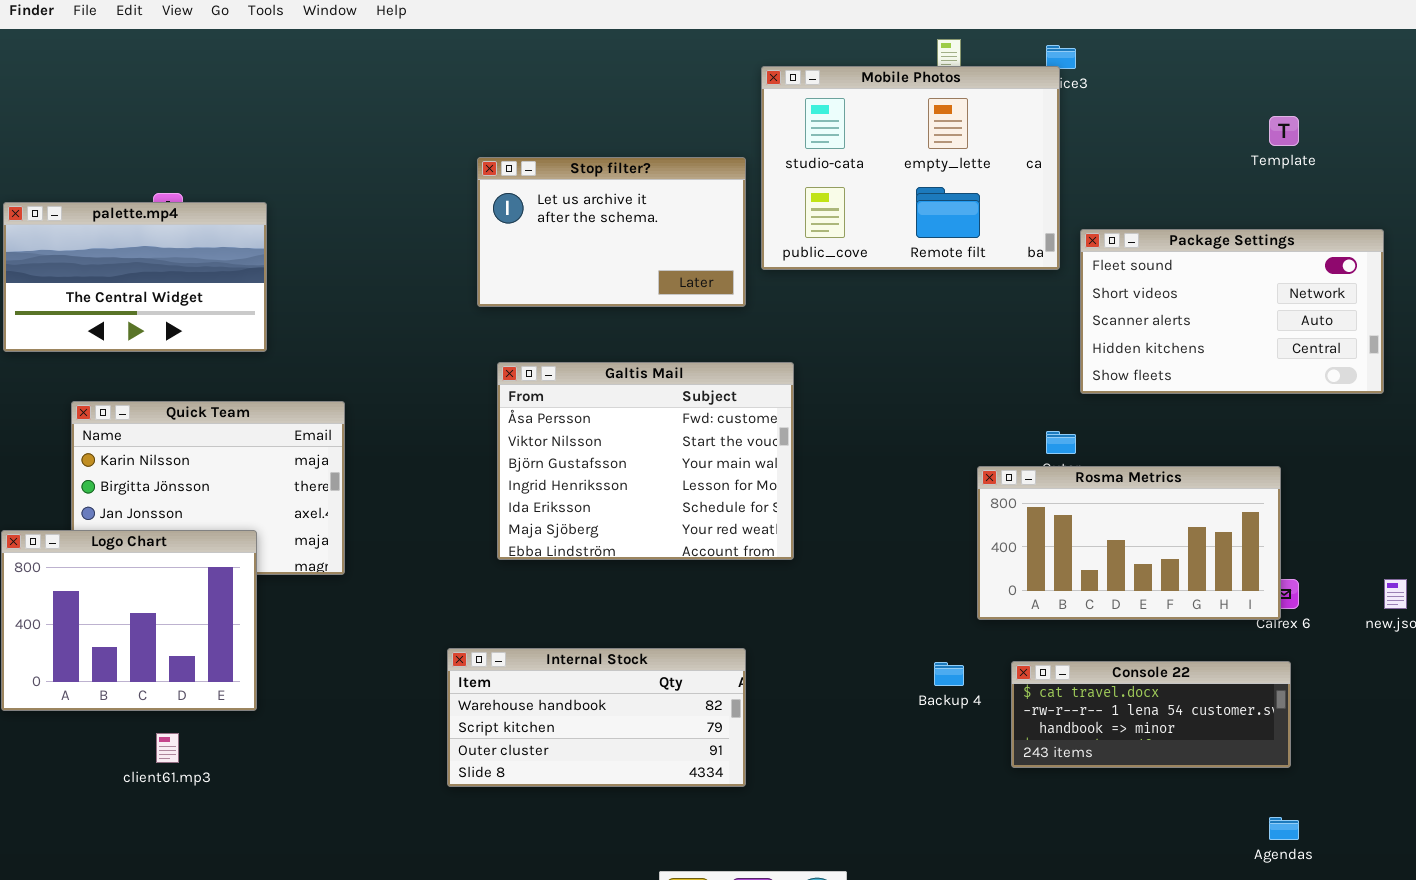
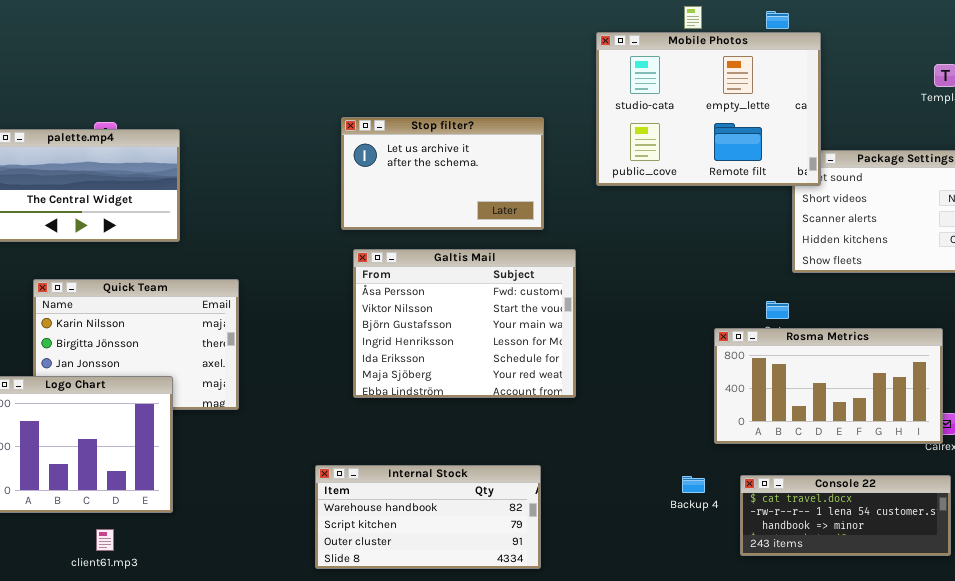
Mobile Photos: [761,66,1060,270] -> [596,32,821,186], moved
Stop filter?: [477,157,746,307] -> [341,117,544,230], moved

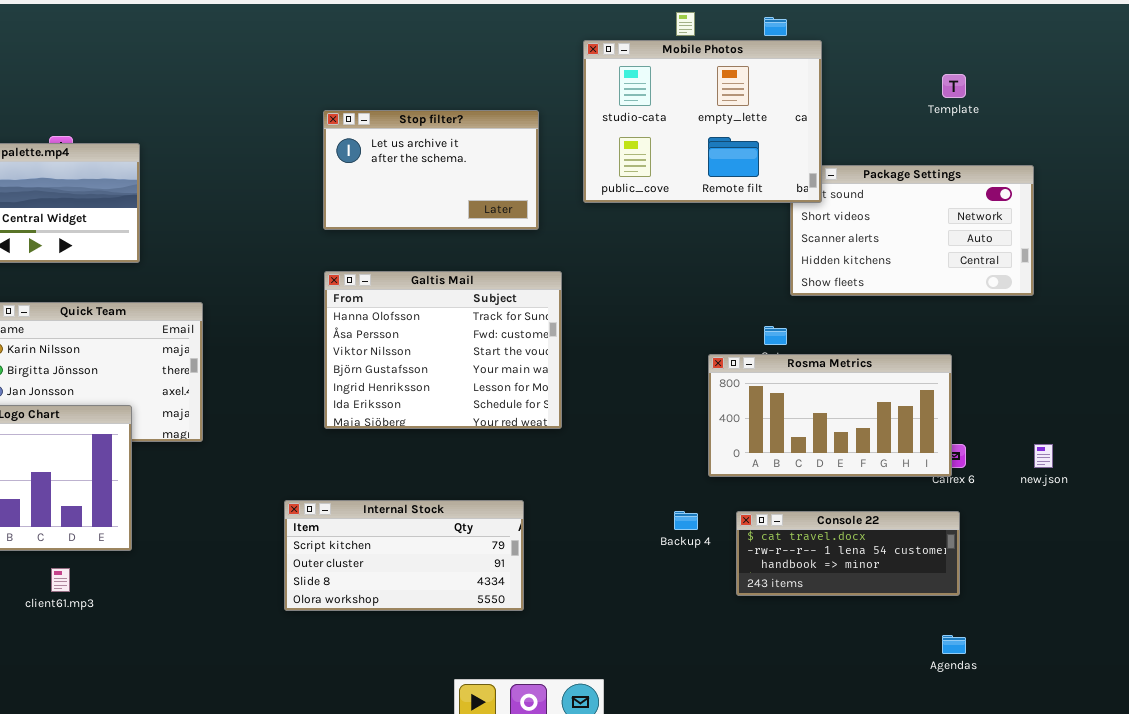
Stop filter?: [341,117,544,230] -> [323,110,539,230], moved
Galtis Mail: [353,249,576,398] -> [324,271,562,429], scrolled up 1 row
Internal Stock: [315,465,541,569] -> [284,500,524,611], scrolled down 1 row

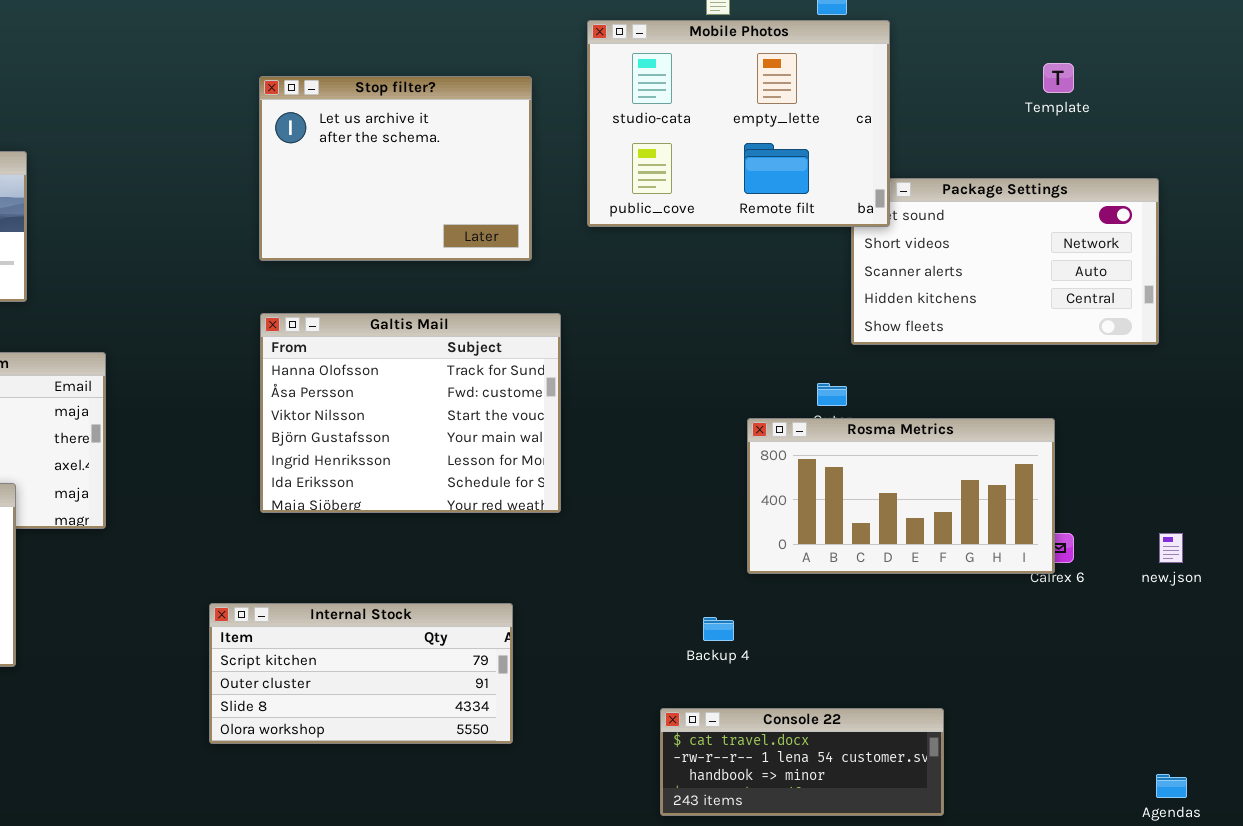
Stop filter?: [323,110,539,230] -> [259,76,532,261], resized
Console 22: [736,511,960,596] -> [660,708,944,816], moved
Agendas: [942,635,966,654] -> [1156,774,1187,798], moved

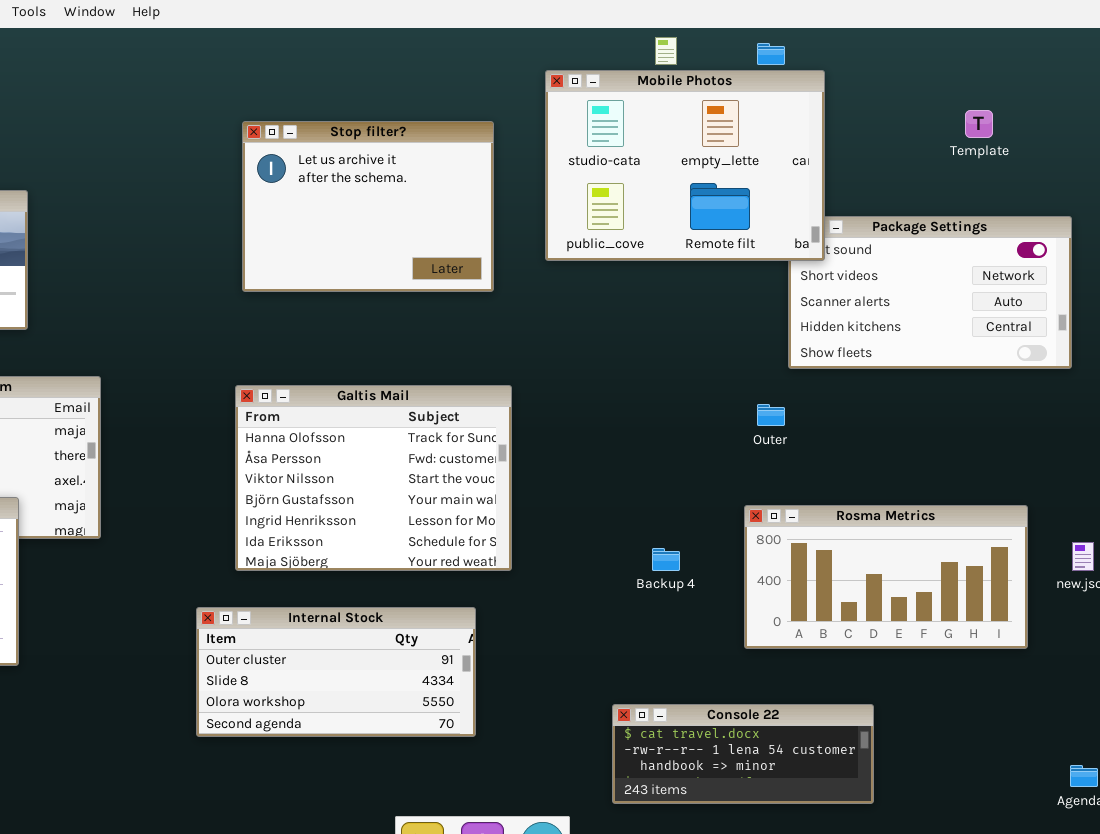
Galtis Mail: [260,313,561,513] -> [235,385,512,571], moved
Rosma Metrics: [747,418,1055,574] -> [744,505,1028,649], moved
Internal Stock: [209,603,513,744] -> [196,607,476,737], scrolled down 1 row
Backup 4: [703,617,734,641] -> [652,548,680,571], moved

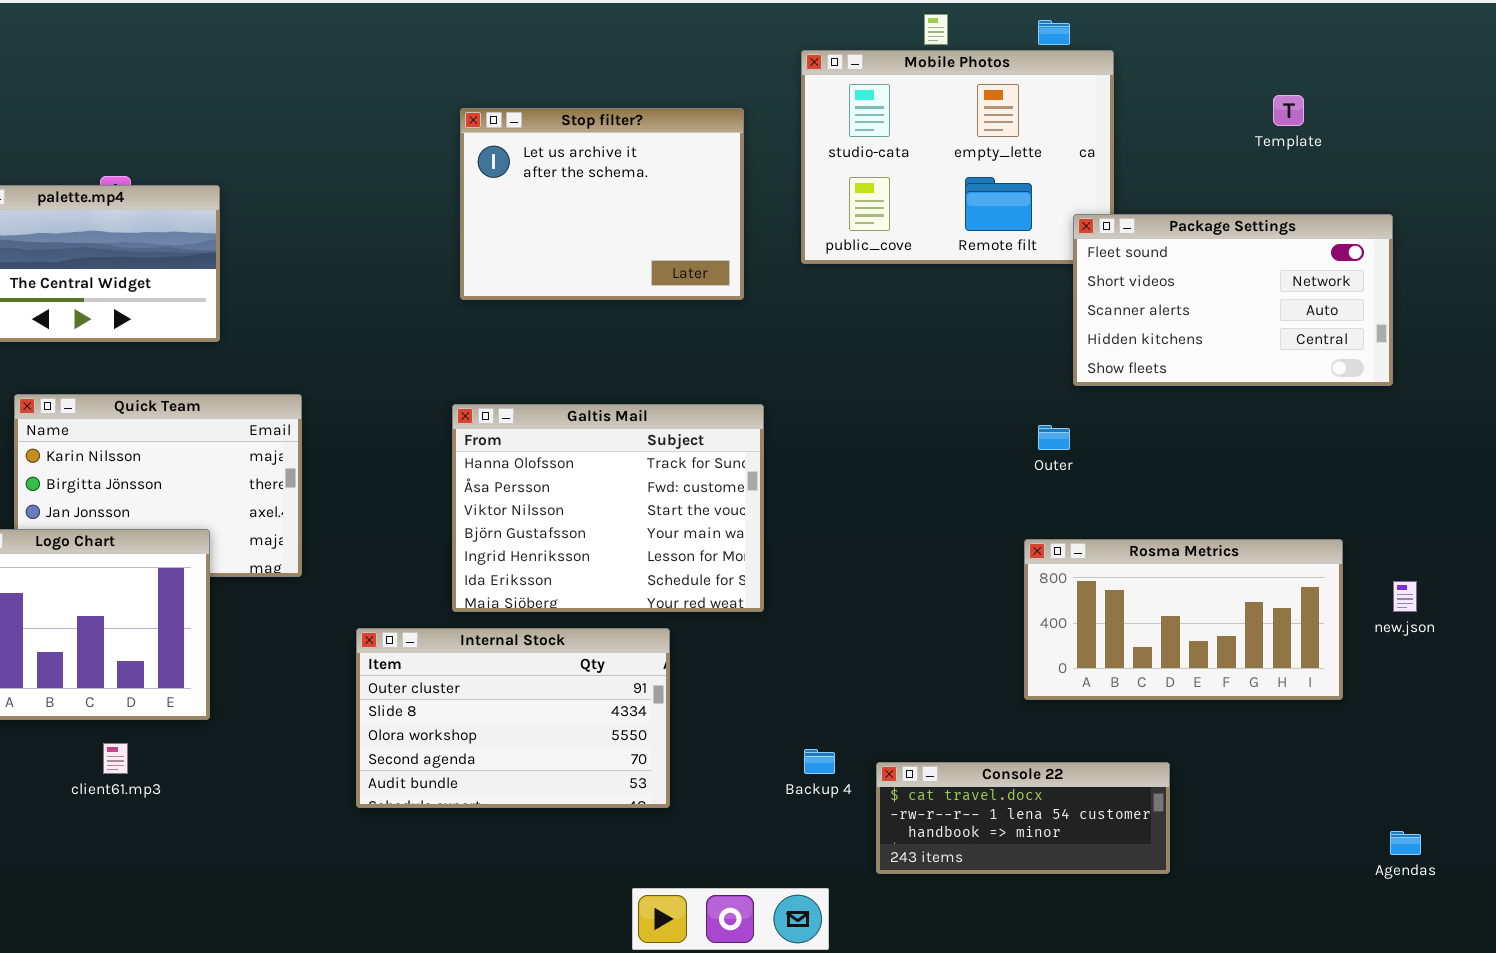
Package Settings: [788,216,1072,369] -> [1073,214,1393,386], raised
Backup 4: [652,548,680,571] -> [804,749,835,774], moved
Internal Stock: [196,607,476,737] -> [356,628,670,808], moved, resized

